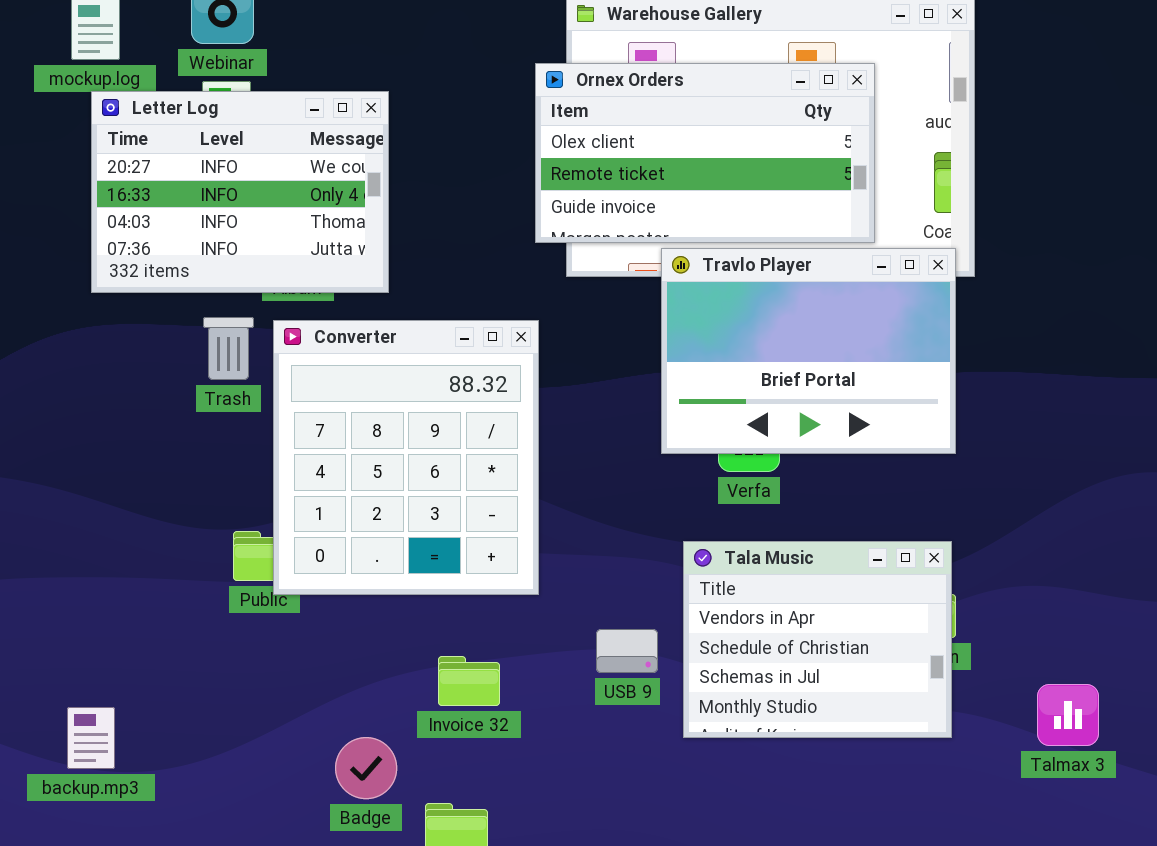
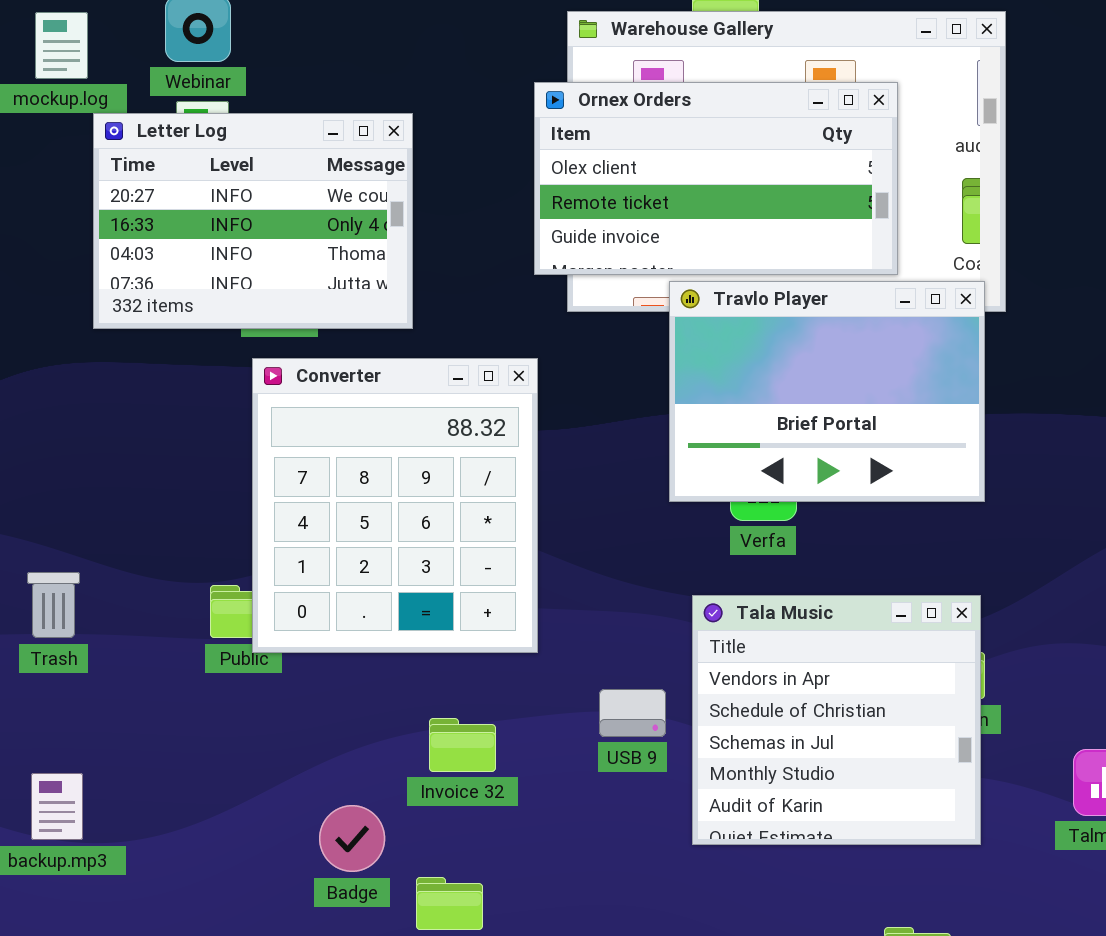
Letter Log: [91,91,389,293] -> [93,113,413,329], moved
Trash: [203,317,254,380] -> [27,572,80,638], moved
Tala Music: [683,541,952,738] -> [692,595,981,845], resized

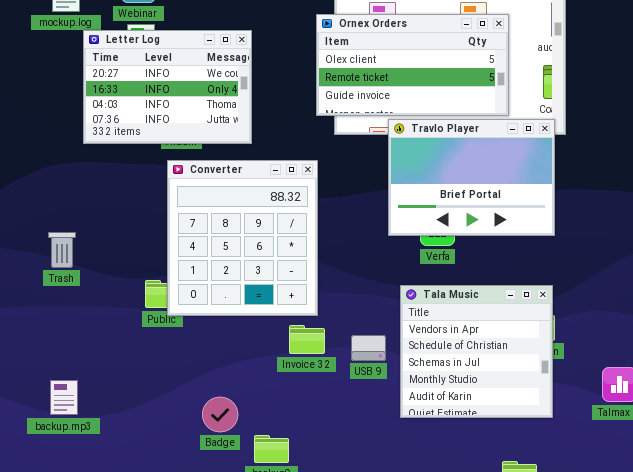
Trash: [27,572,80,638] -> [48,232,76,268], moved
Invoice 32: [429,718,496,772] -> [289,325,325,354], moved

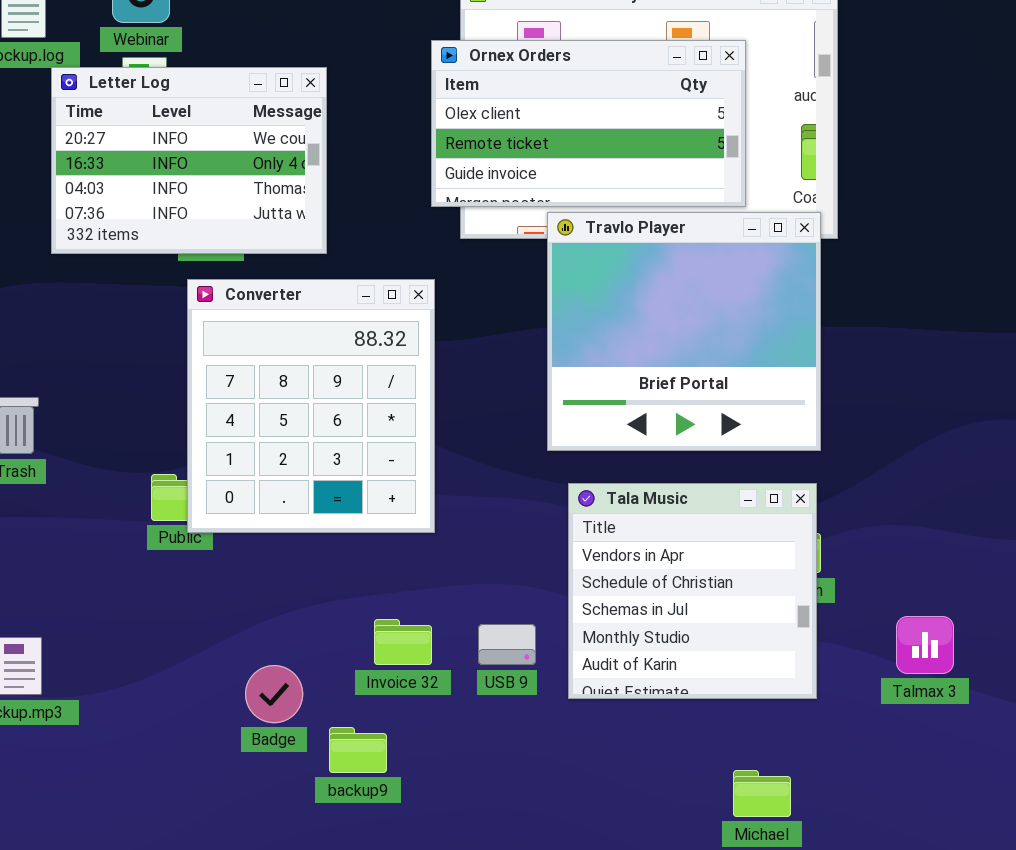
Travlo Player: [388,119,555,236] -> [547,212,821,451], resized
Invoice 32: [289,325,325,354] -> [374,619,432,665], moved
USB 9: [351,335,386,361] -> [478,624,536,665], moved

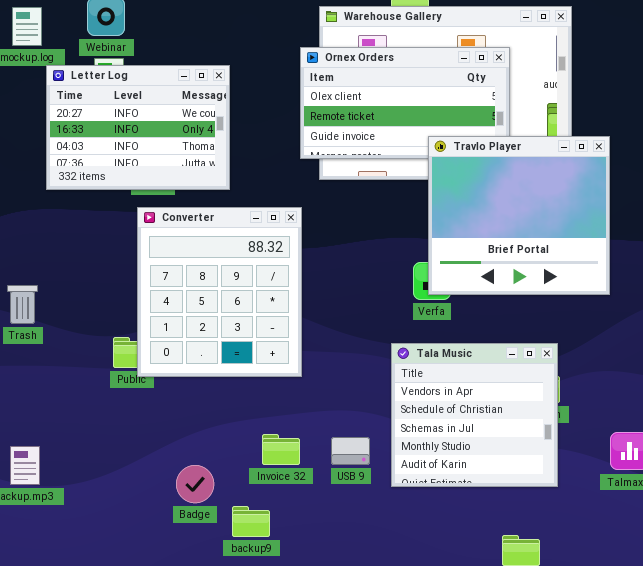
Travlo Player: [547,212,821,451] -> [428,136,610,295], moved

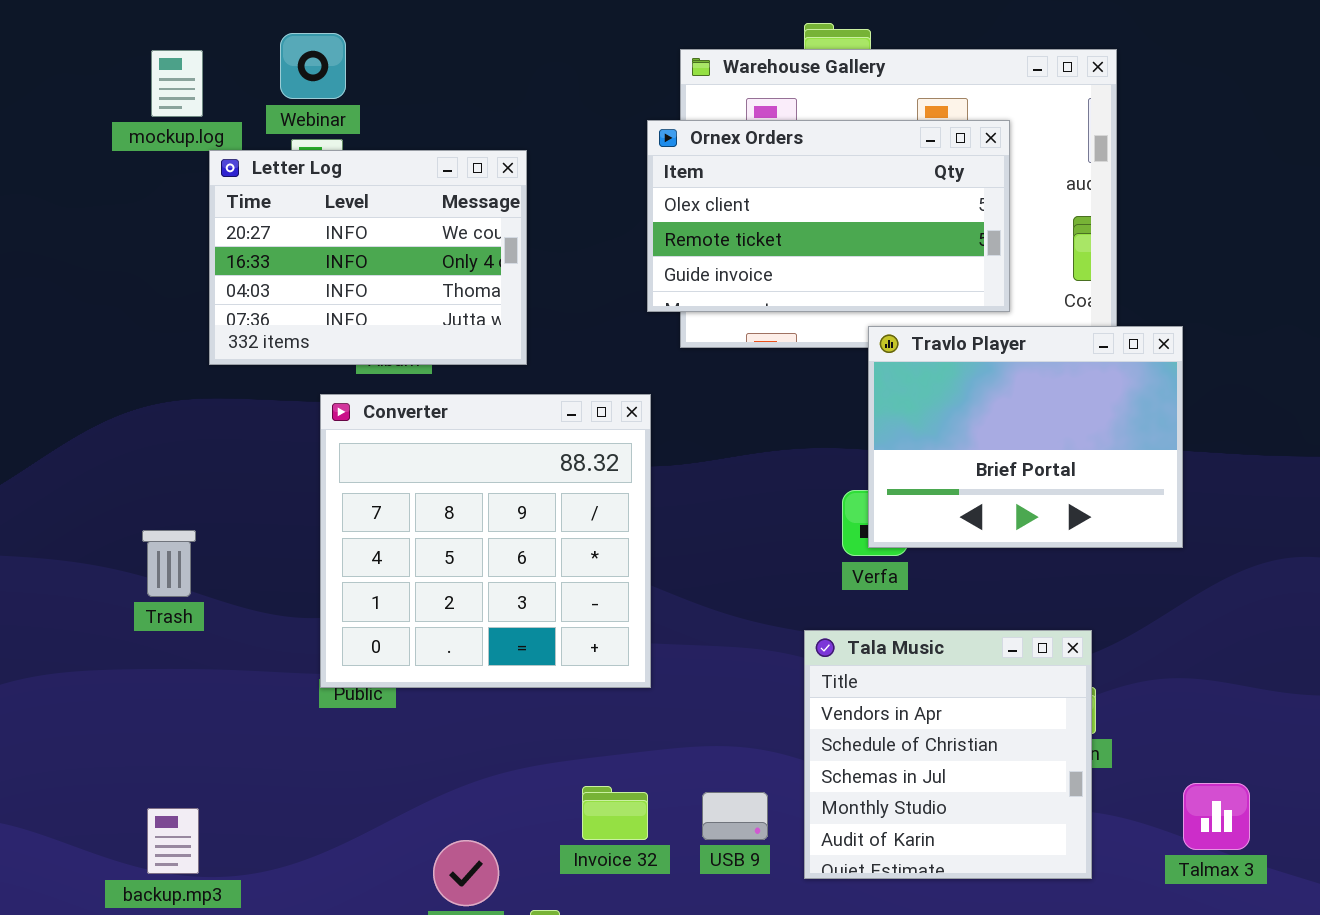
Travlo Player: [428,136,610,295] -> [868,326,1183,548], resized
Converter: [137,207,302,377] -> [320,394,651,688], resized

